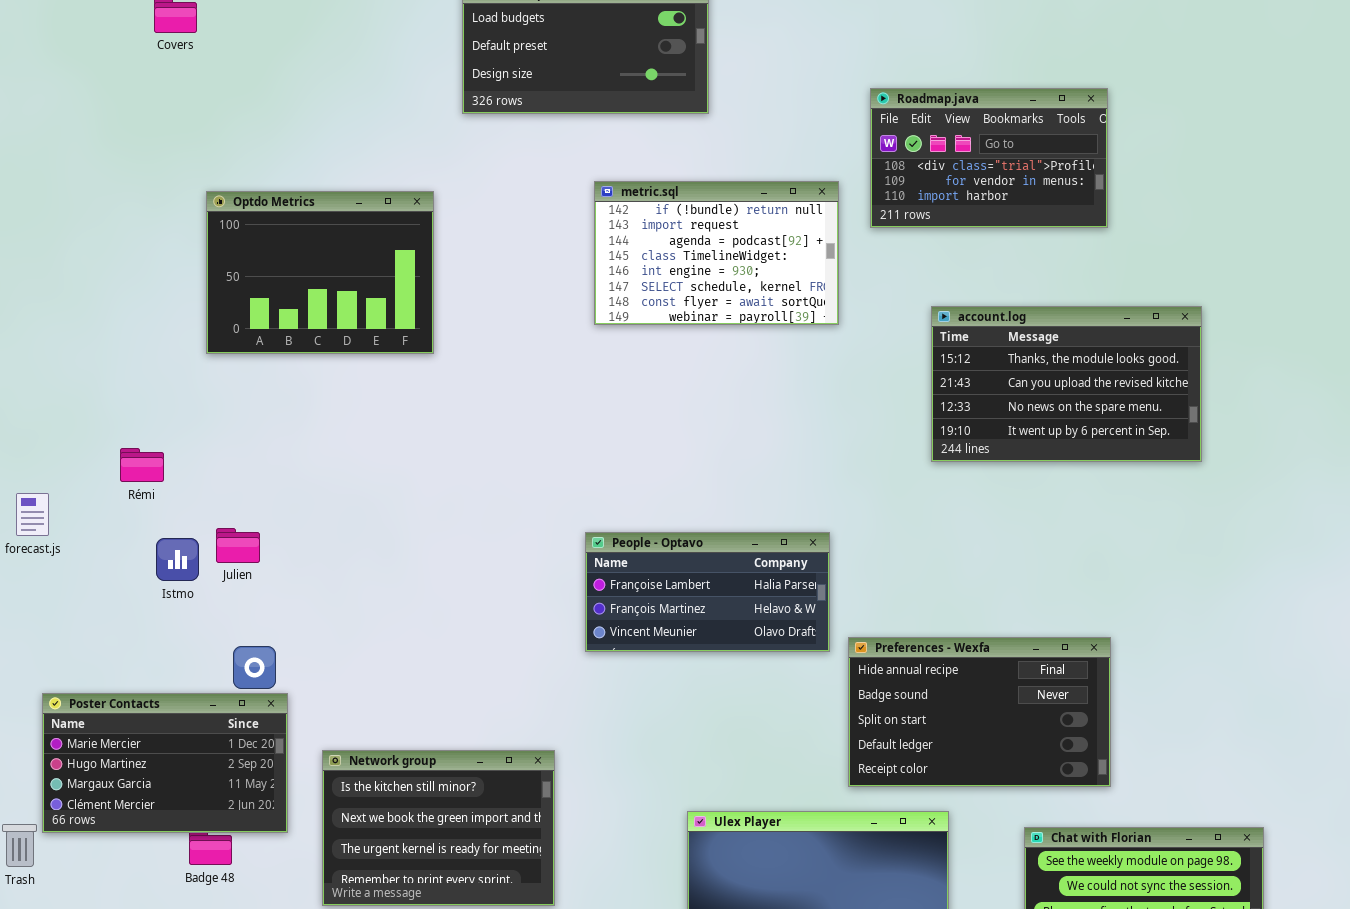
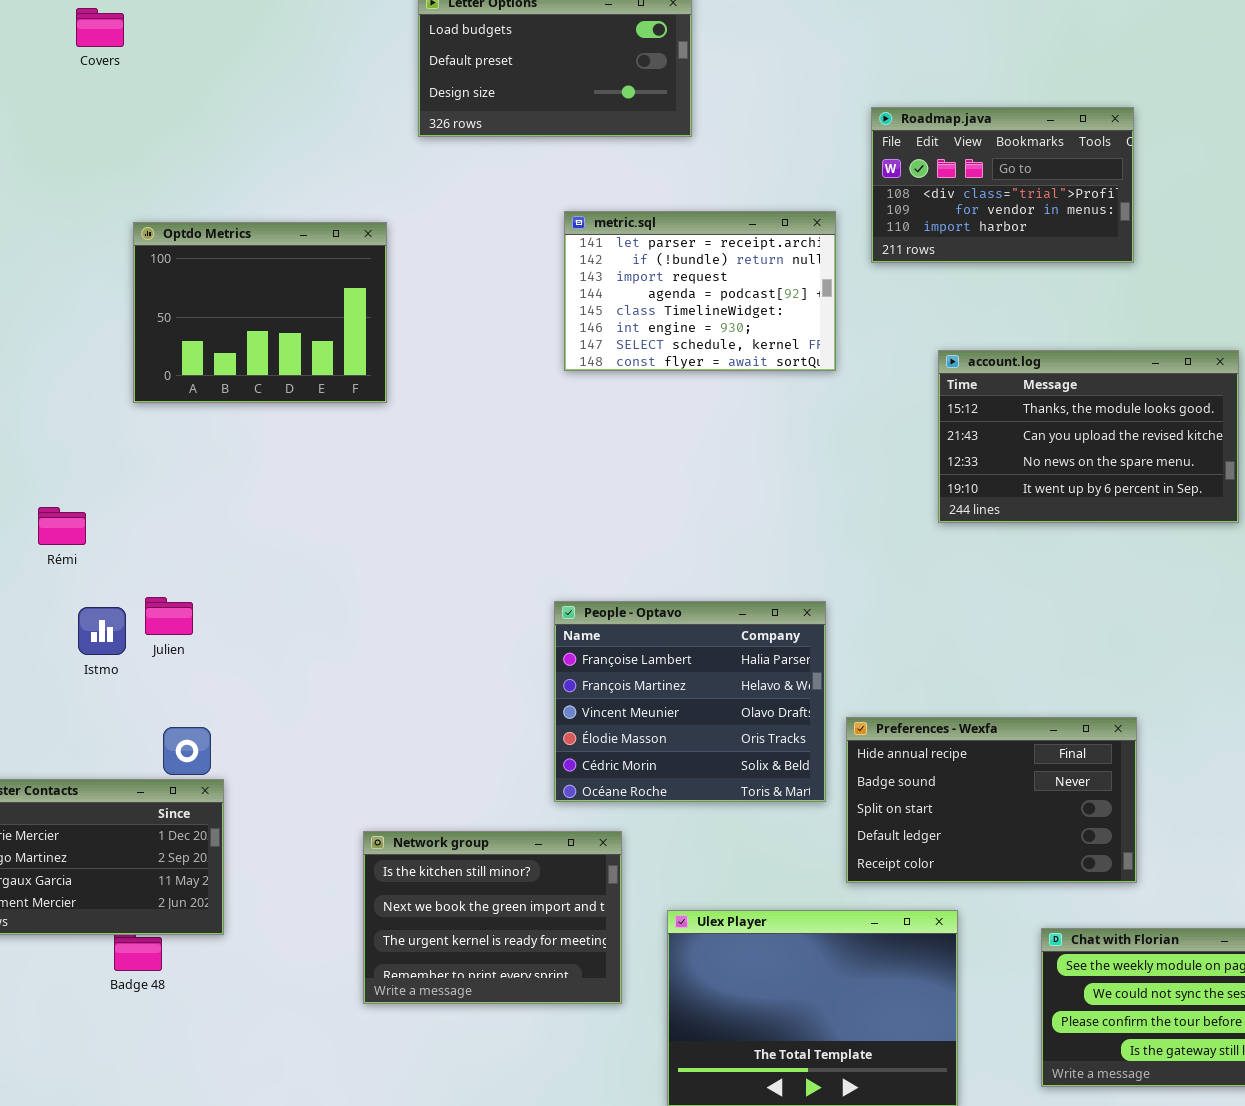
metric.sql: [594,181,839,325] -> [564,211,836,371], scrolled up 1 row
People - Optavo: [585,532,830,652] -> [554,601,826,802], resized
Network group: [322,750,555,906] -> [363,831,622,1004], moved

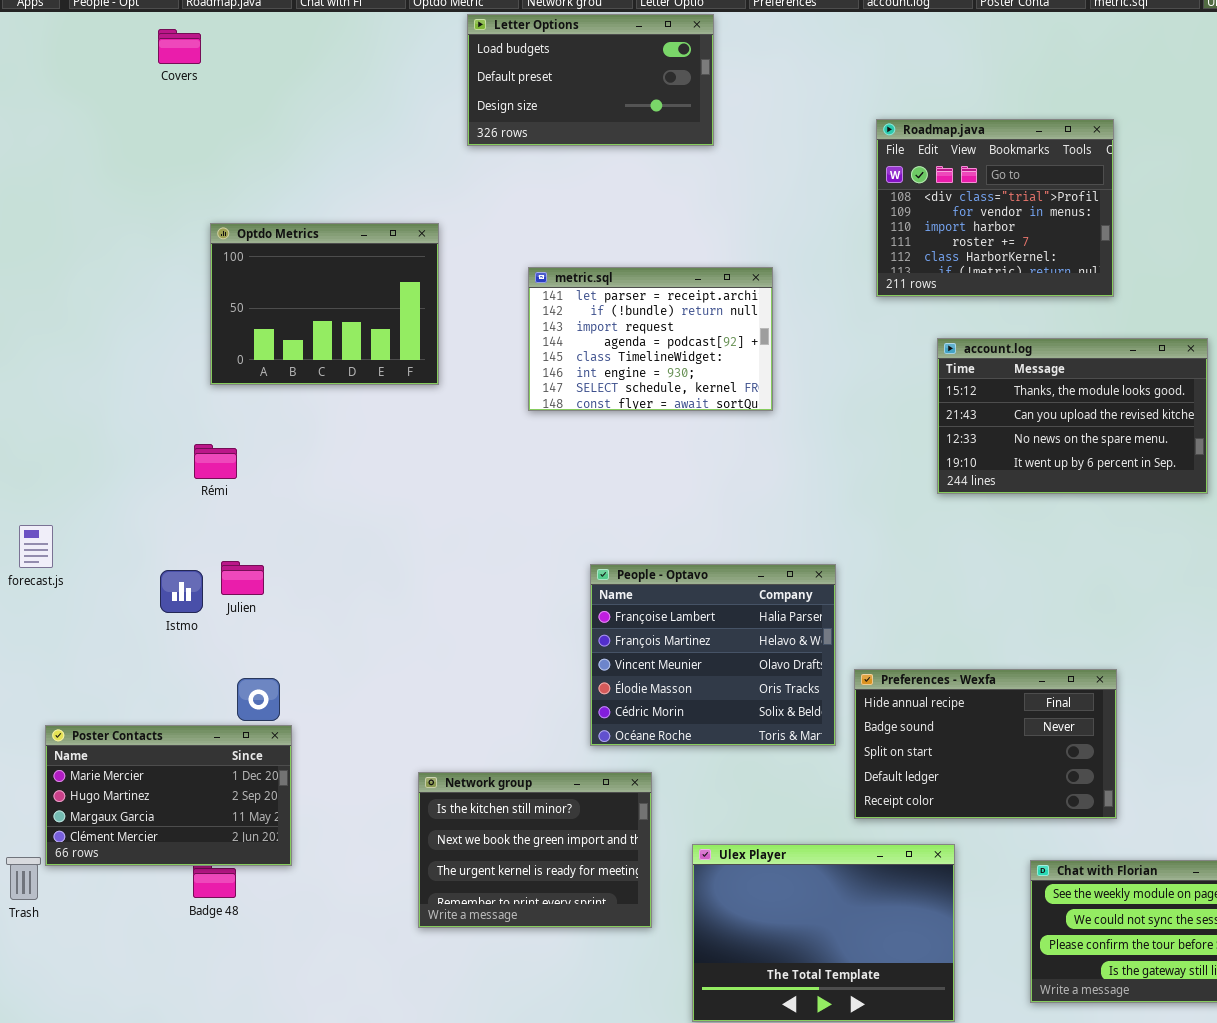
Roadmap.java: [871,107,1134,263] -> [876,119,1114,297], resized
metric.sql: [564,211,836,371] -> [528,267,773,411], moved
Rémi: [38,507,86,545] -> [194,444,237,479], moved

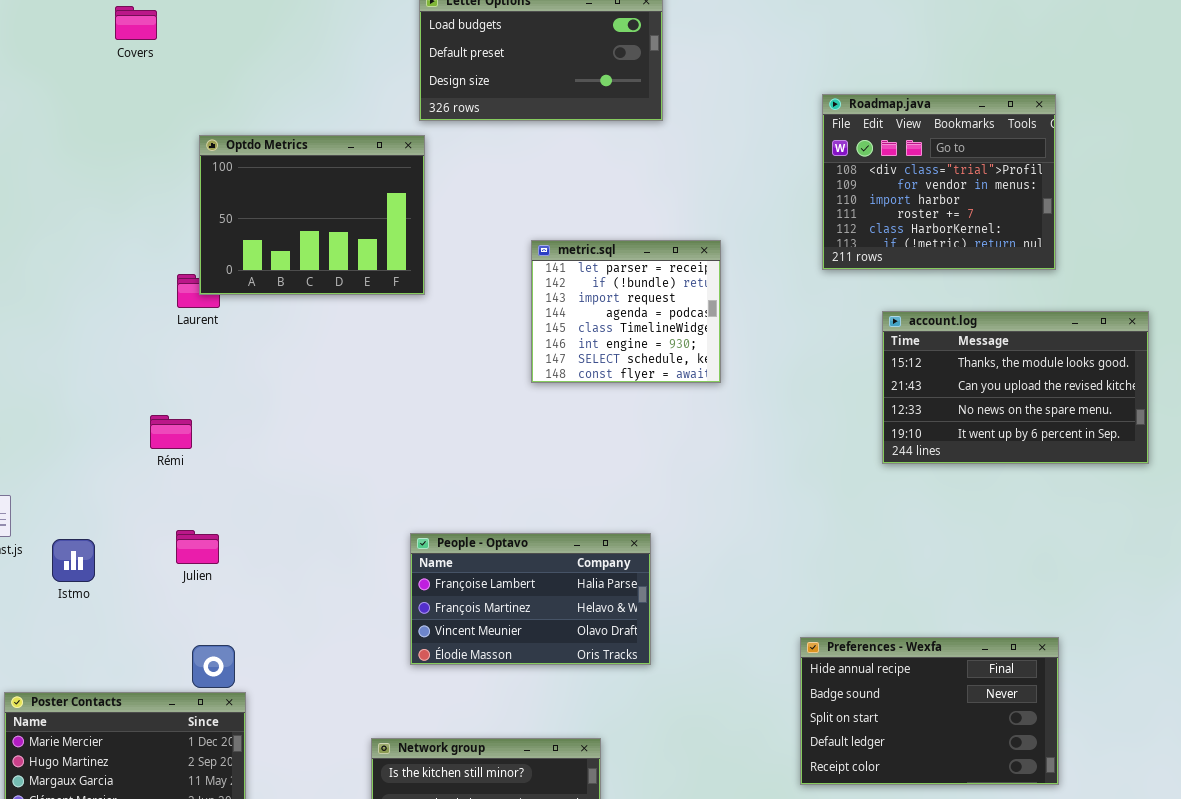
Optdo Metrics: [210,223,439,385] -> [199,135,425,295], moved
metric.sql: [528,267,773,411] -> [531,240,721,383], resized
People - Optavo: [590,564,836,746] -> [410,533,651,665], moved, resized
Istmo: [160,570,203,613] -> [52,539,95,582], moved

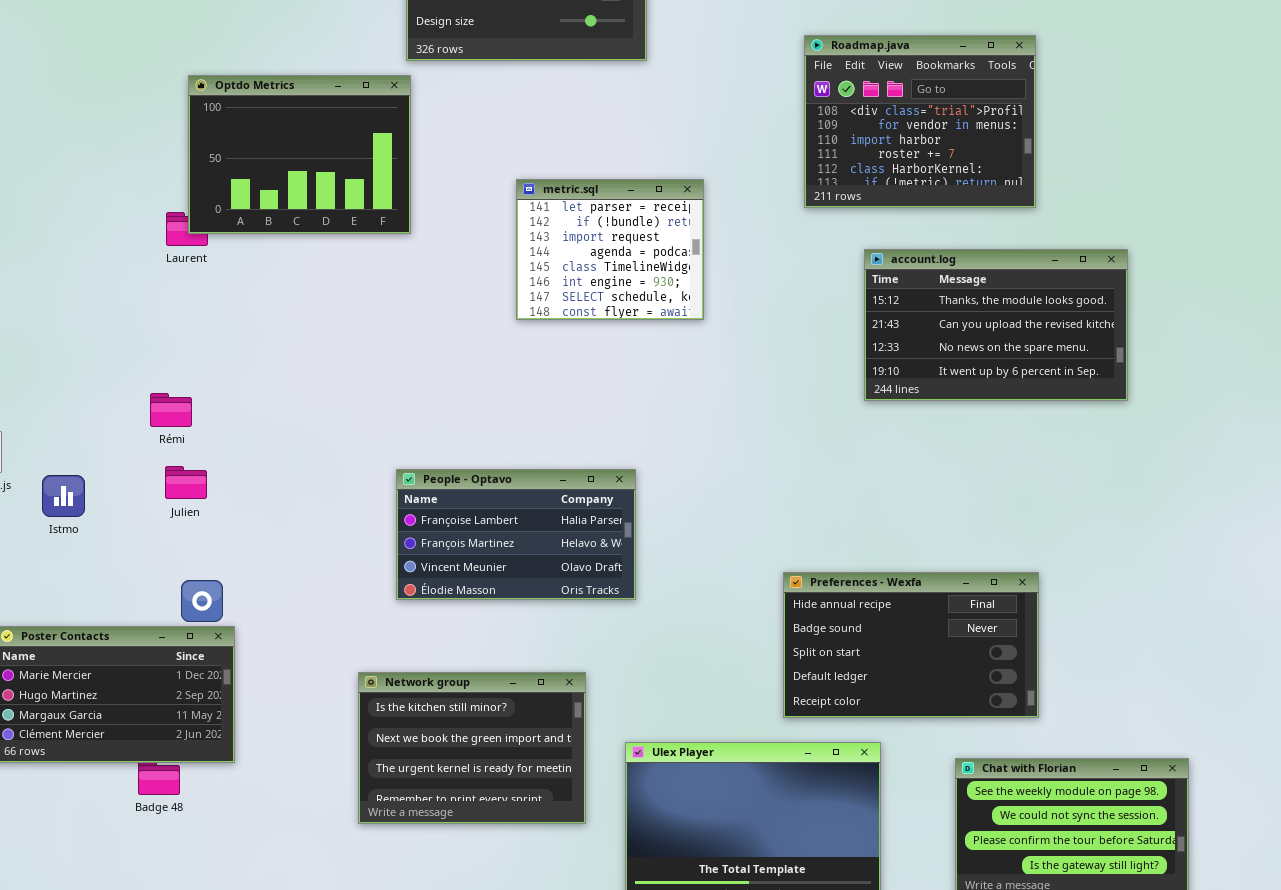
Rémi: [150,415,192,449] -> [150,393,192,427], moved

